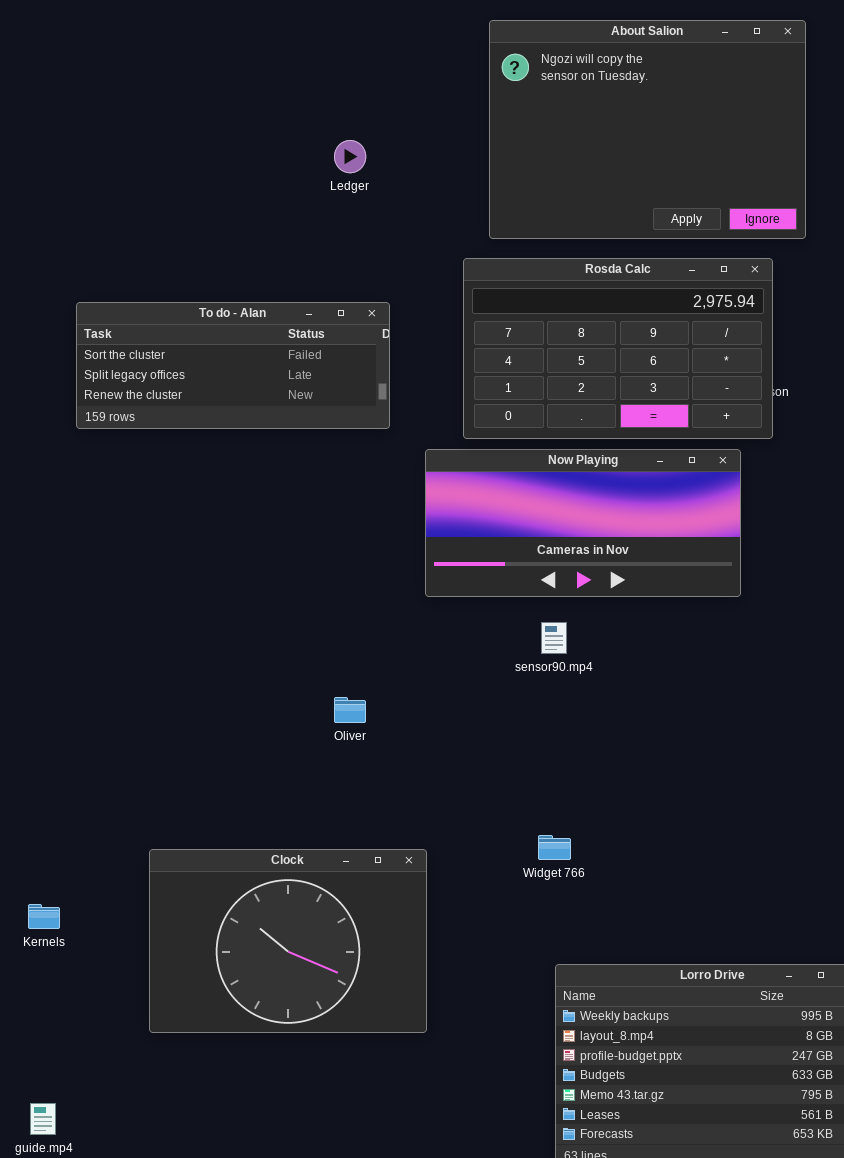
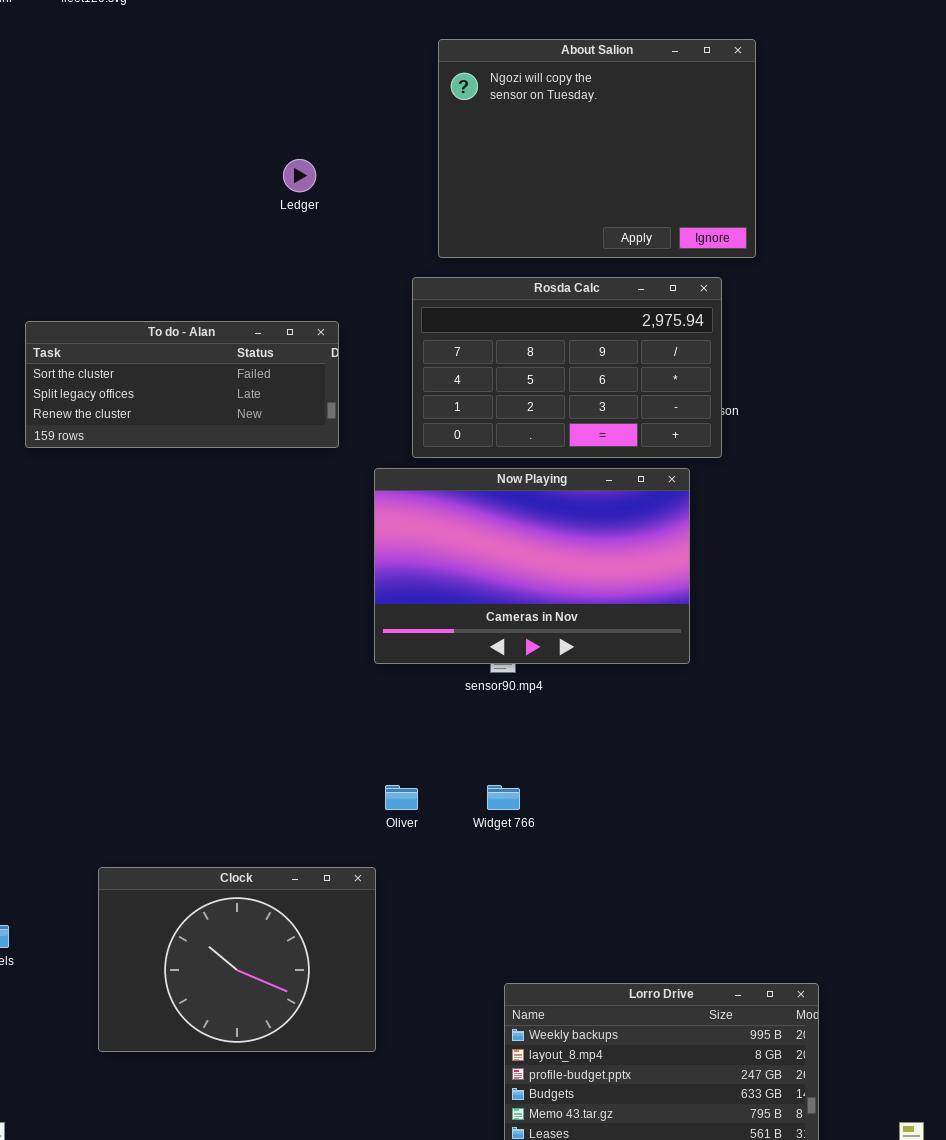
Now Playing: [425,449,741,597] -> [374,468,690,664], resized
Oliver: [334,697,366,723] -> [385,785,418,810], moved
Widget 766: [538,835,571,860] -> [487,785,520,810], moved

